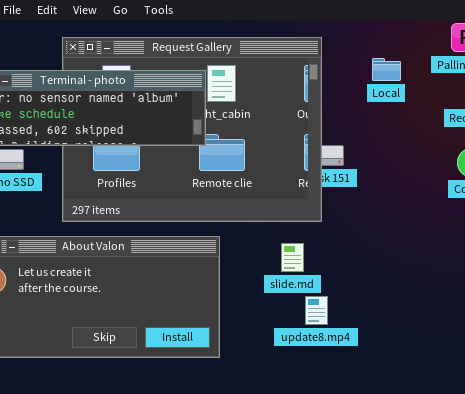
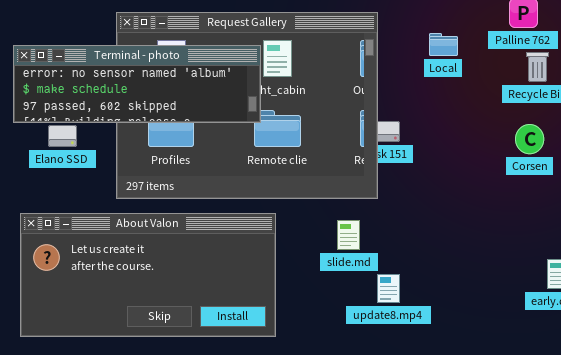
update8.mp4: [305,296,328,325] -> [377,274,400,303], moved

